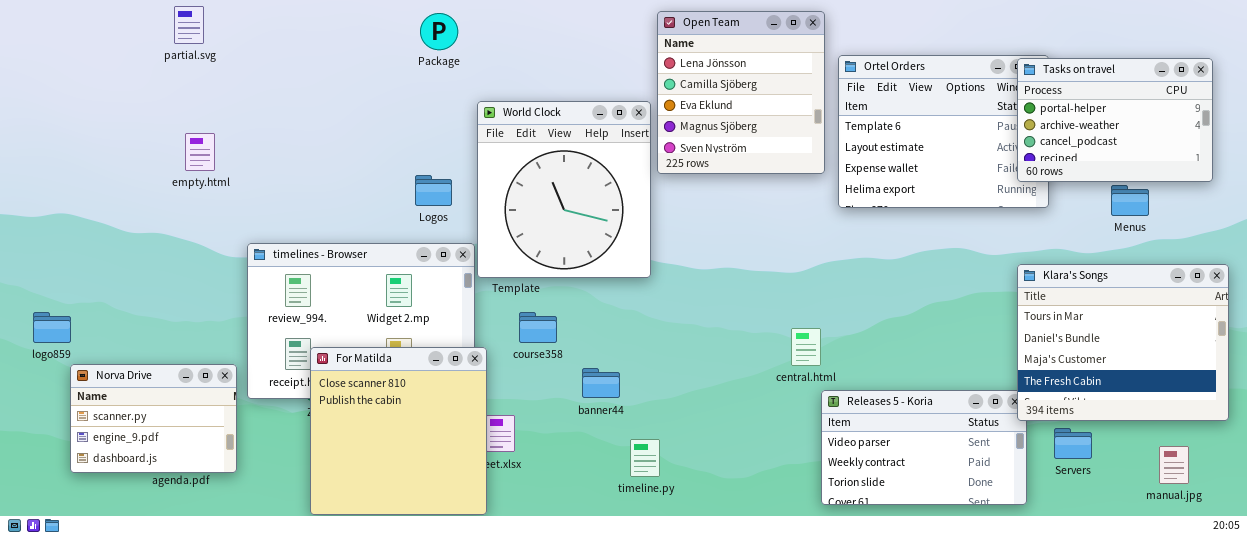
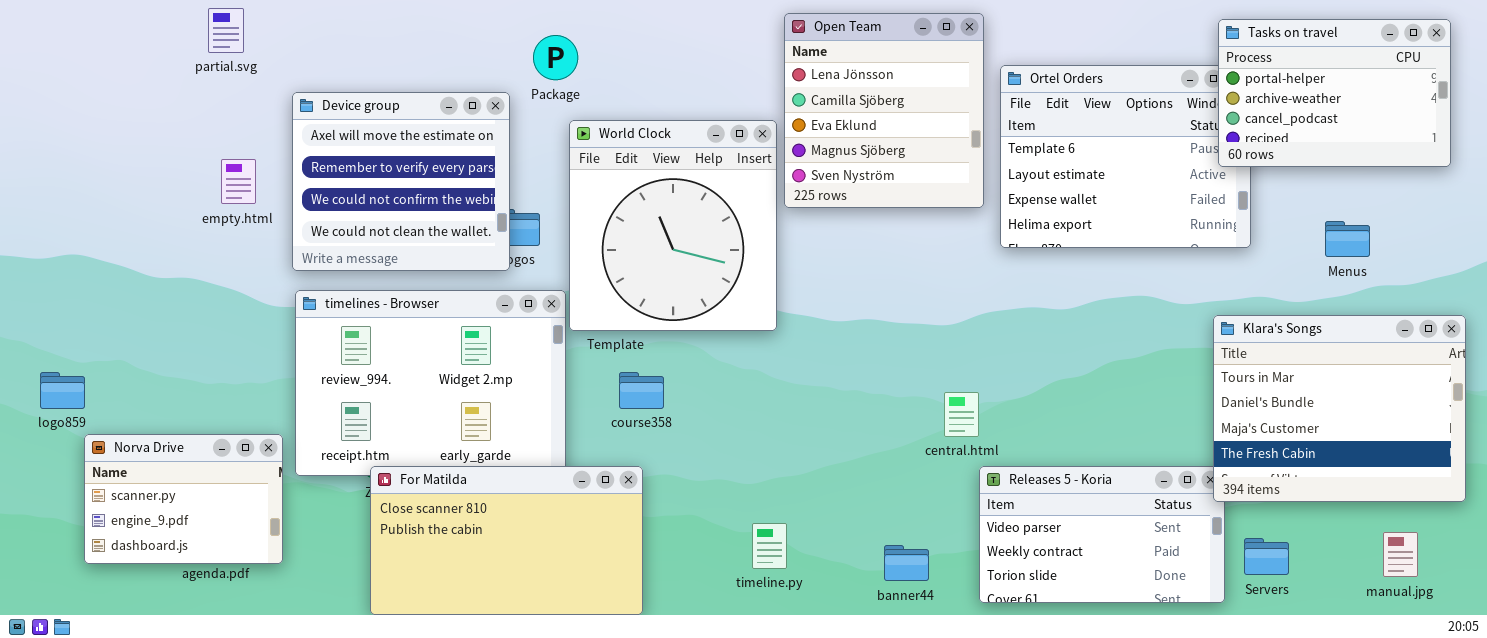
Package: [420,13,458,50] -> [533,35,578,80], moved
Tasks on travel: [1017,58,1213,182] -> [1218,19,1451,167], moved
Device group: none -> [292,92,510,271], opened
For Matilda: [310,347,487,515] -> [370,466,643,615], resized
banner44: [582,368,620,398] -> [884,545,929,581], moved
Servers: [1054,428,1092,459] -> [1244,538,1289,575], moved

